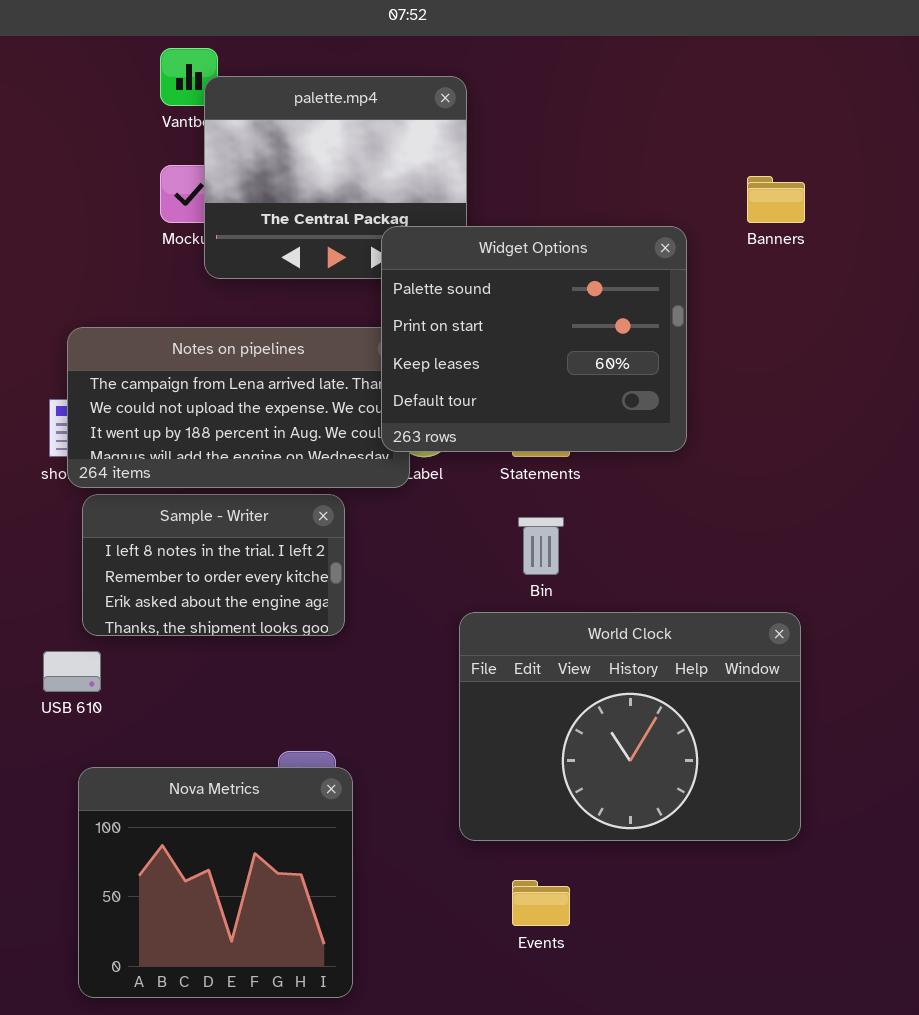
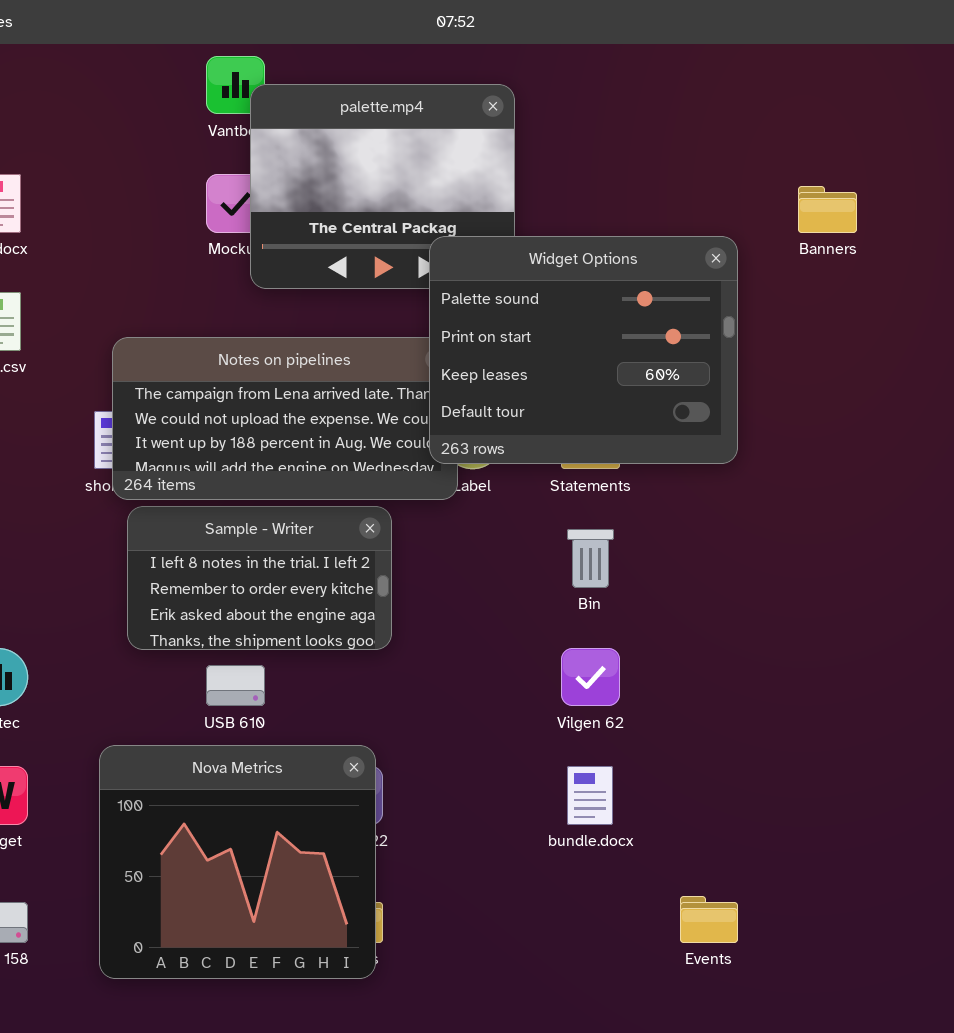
World Clock: [459,612,801,841] -> none, closed
USB 610: [43,651,101,692] -> [206,665,265,706], moved
Nova Metrics: [78,767,353,998] -> [99,745,376,979], moved
Events: [512,880,570,926] -> [680,896,738,943], moved

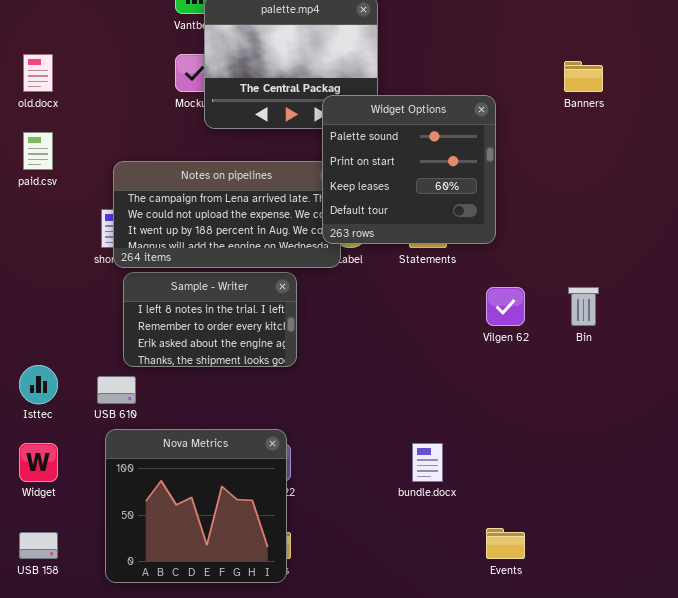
Widget Options: [429,236,738,464] -> [322,95,496,244], resized
Bin: [567,529,614,588] -> [568,287,599,326], moved
Vilgen 62: [561,648,620,706] -> [486,287,525,326], moved
USB 610: [206,665,265,706] -> [97,376,136,404], moved

